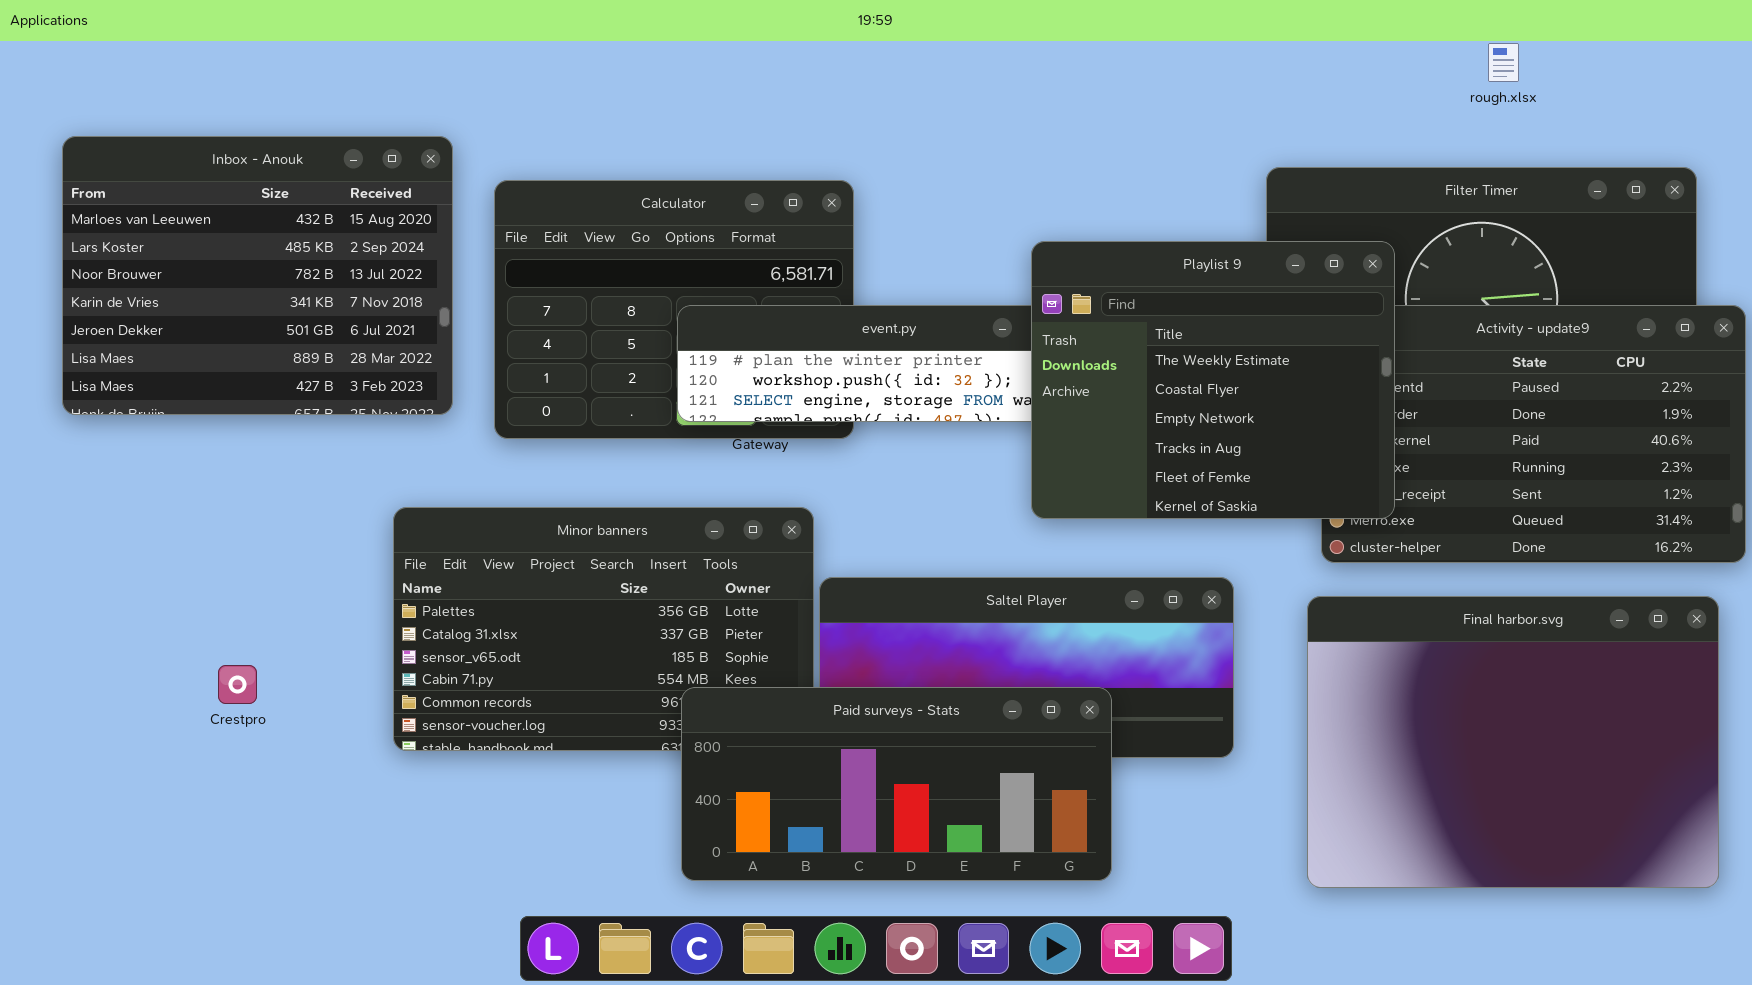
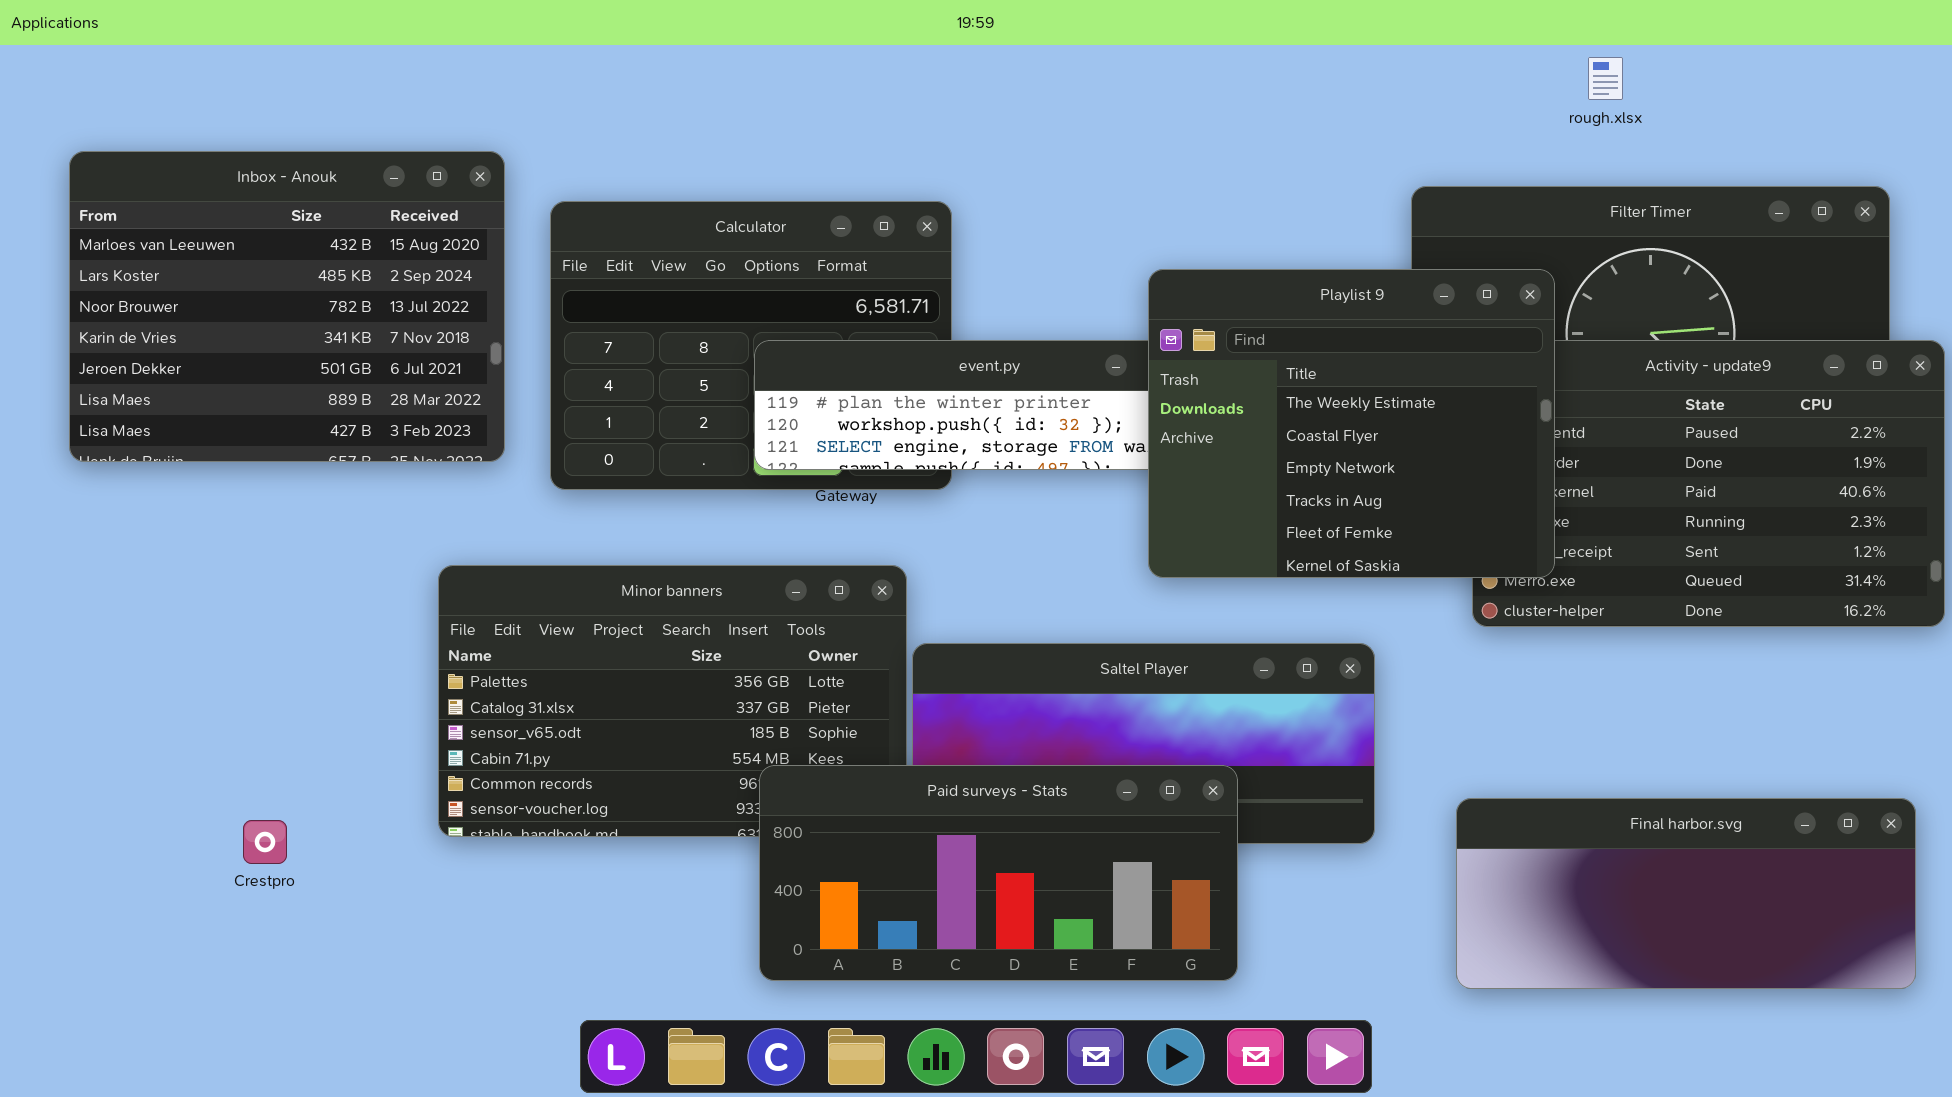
rough.xlsx: [1488,43,1519,82] -> [1588,57,1623,100], moved
Final harbor.svg: [1307,596,1719,888] -> [1456,798,1916,989], resized
Crestpro: [218,665,257,704] -> [243,820,287,864], moved

